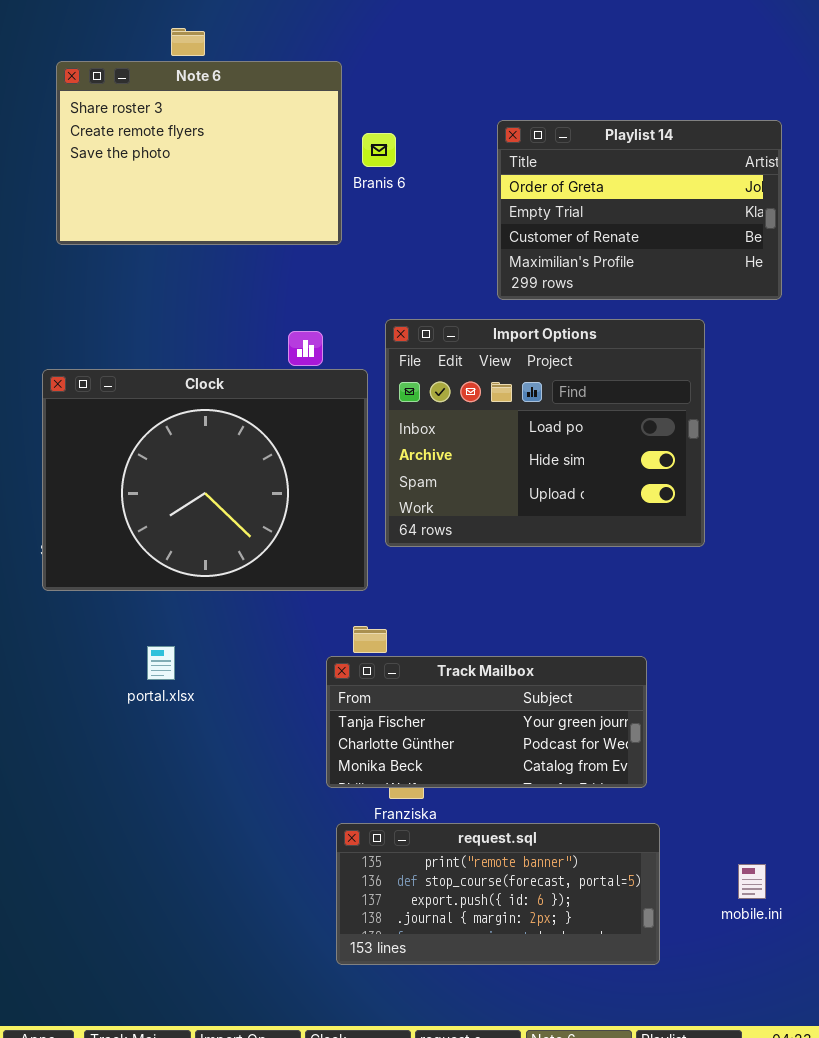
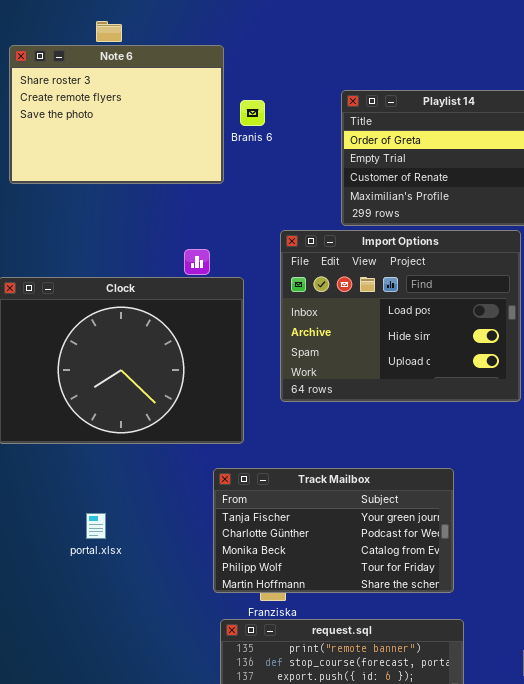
Import Options: [385,319,705,547] -> [280,230,521,402], moved
portal.xlsx: [147,646,175,680] -> [86,513,106,539], moved
Track Mailbox: [326,656,647,788] -> [213,468,454,593], resized

